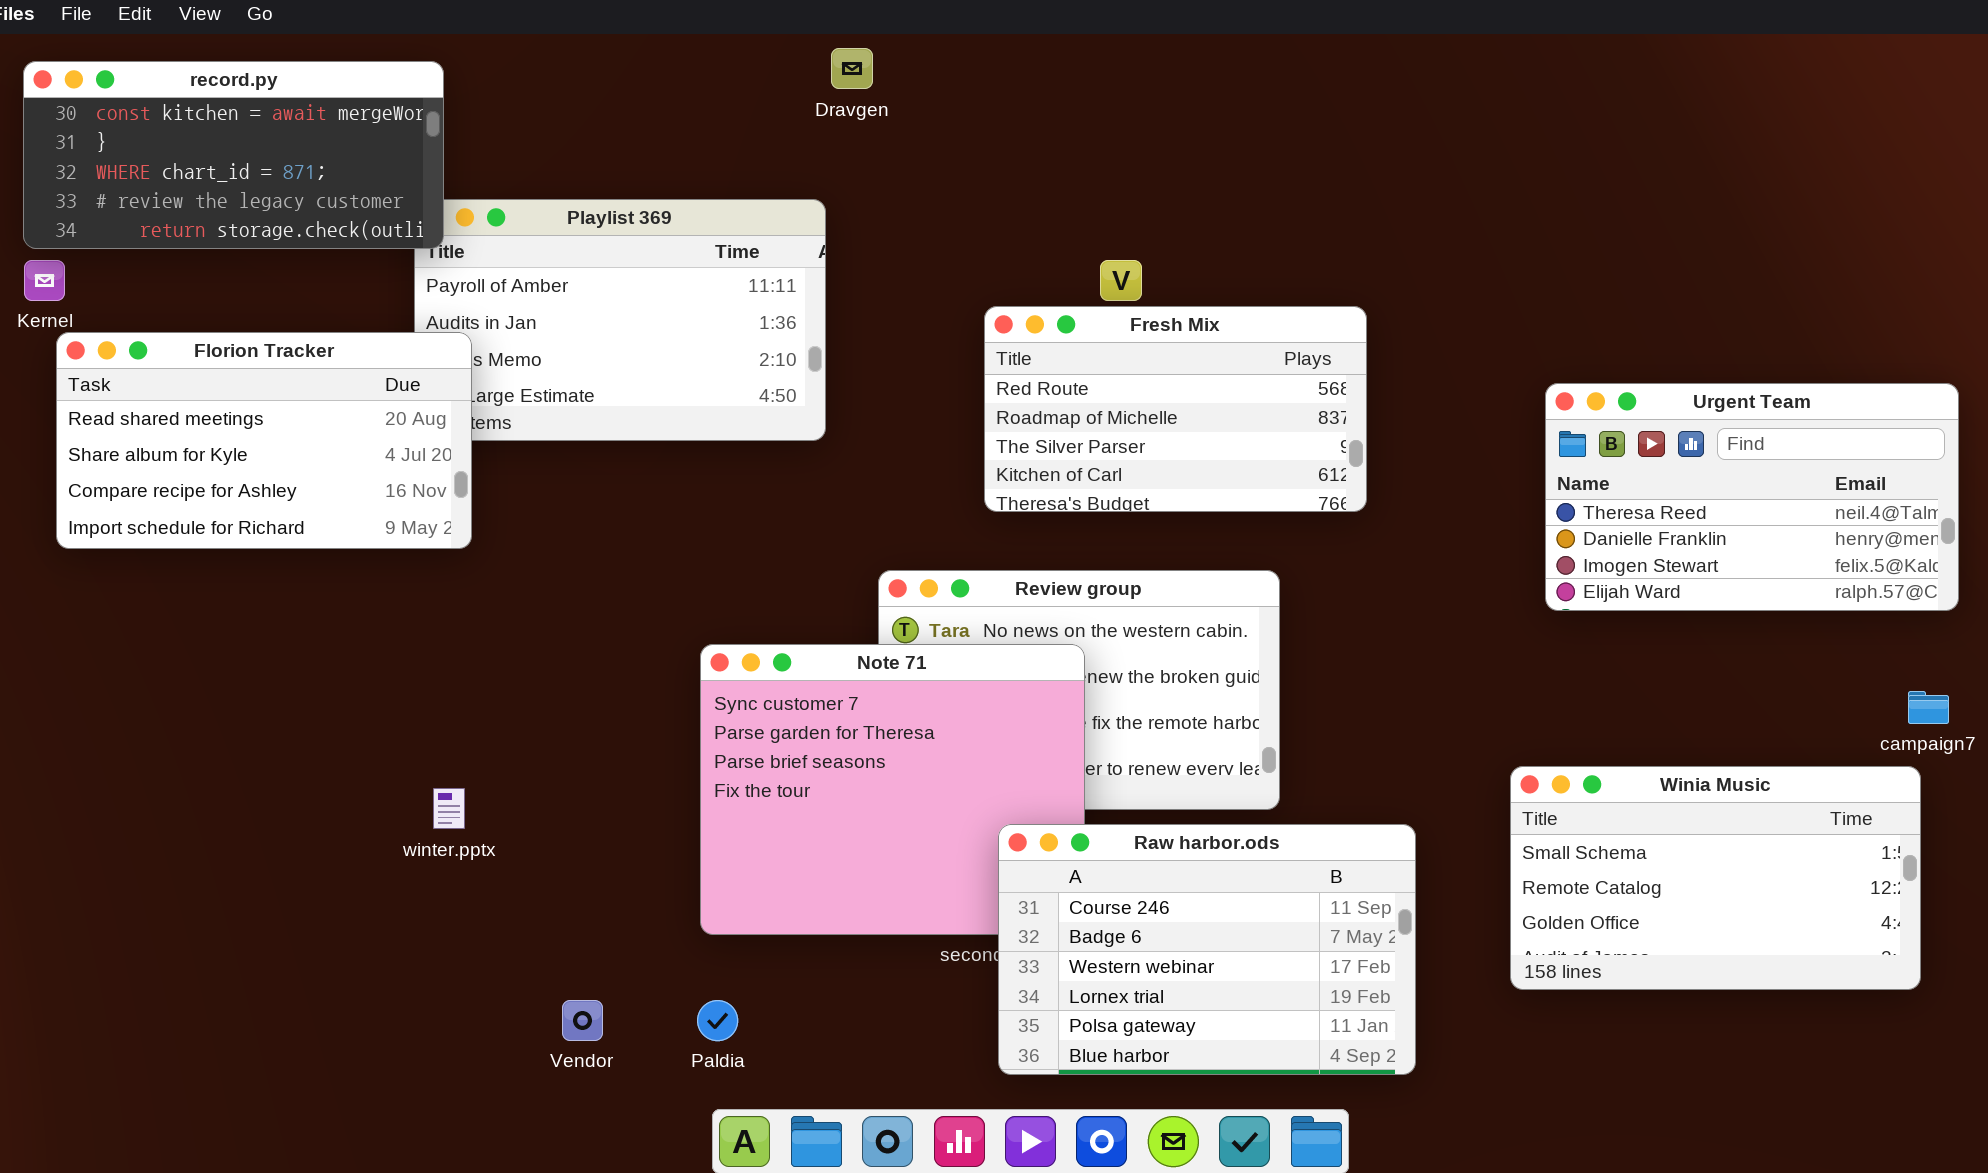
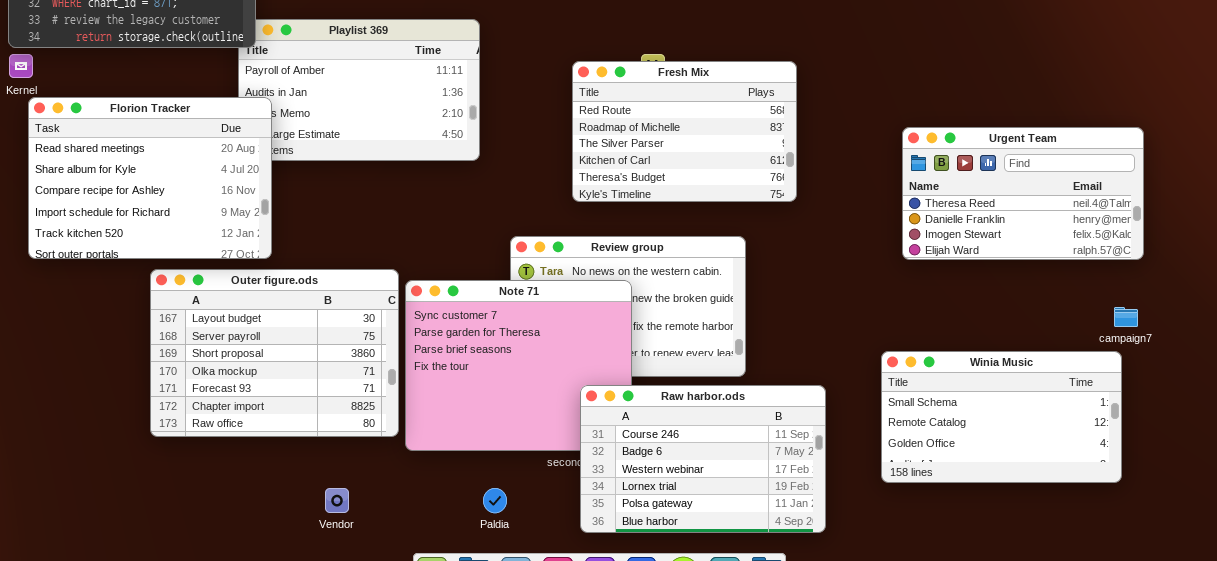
Fresh Mix: [984,306,1367,512] -> [572,61,797,202], resized
Florion Tracker: [56,332,472,549] -> [28,97,272,259], resized
Outer figure.ods: none -> [150,269,399,437], opened
Paldia: [697,1000,738,1041] -> [483,488,507,513], moved

